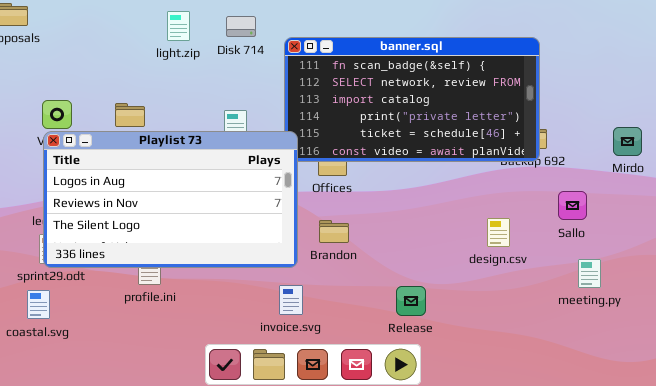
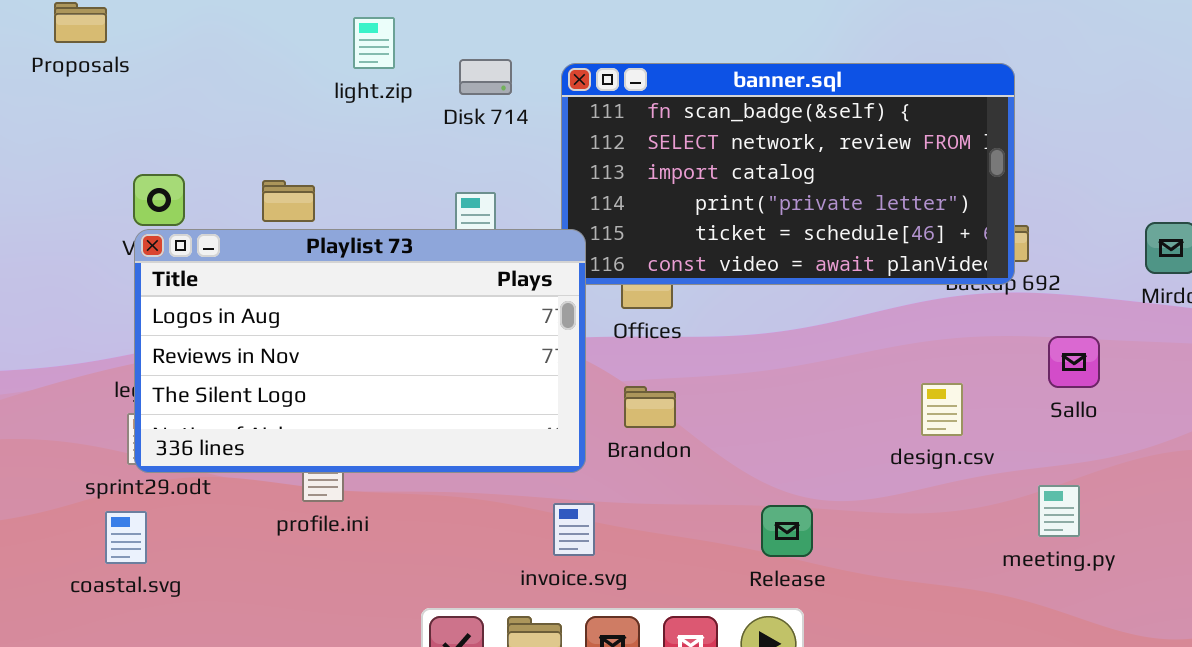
Disk 714: [226,16,256,37] -> [459,59,512,95], moved
meeting.py: [578,259,601,288] -> [1038,485,1080,537], moved

